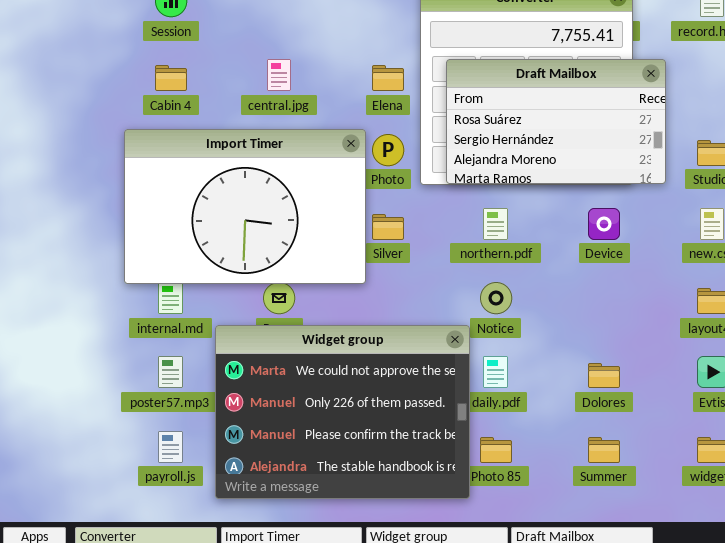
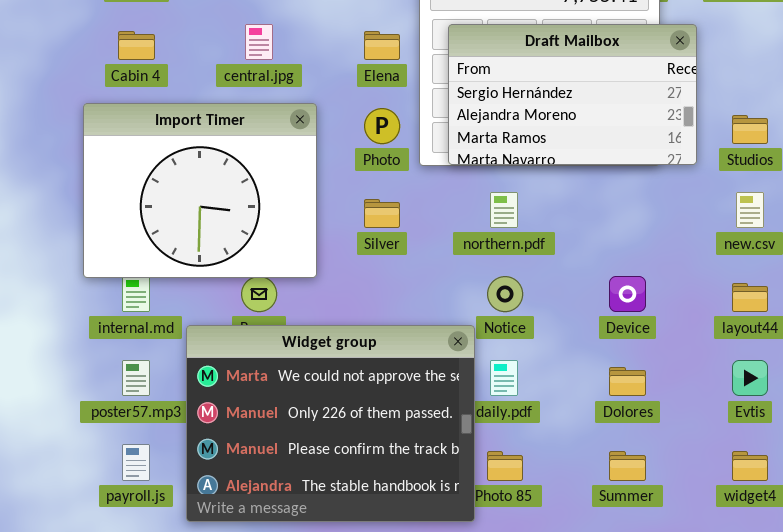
Draft Mailbox: [446,59,666,184] -> [448,24,697,165], scrolled down 1 row
Import Timer: [124,129,366,284] -> [83,103,317,278], resized
Device: [588,208,620,240] -> [609,276,646,312], moved

